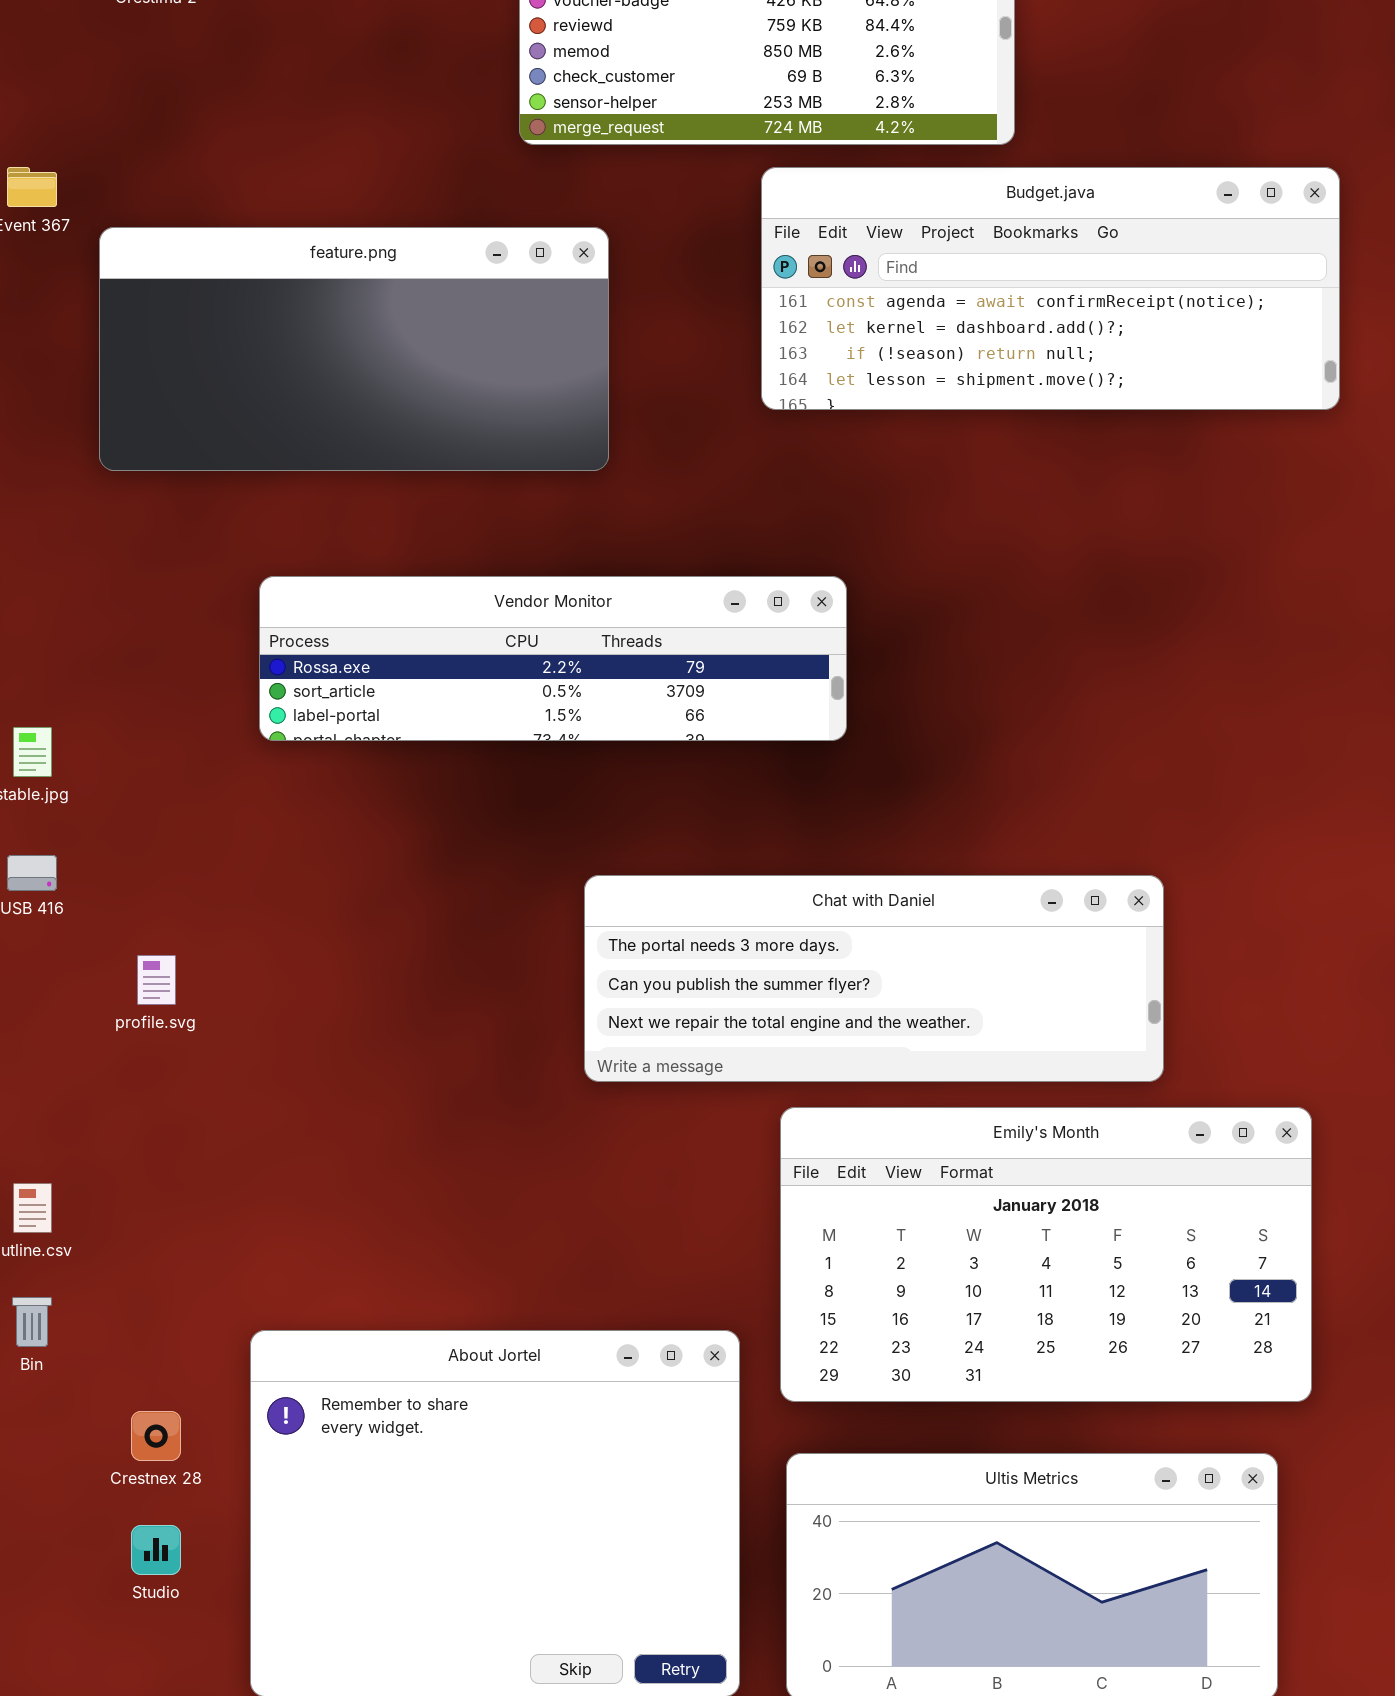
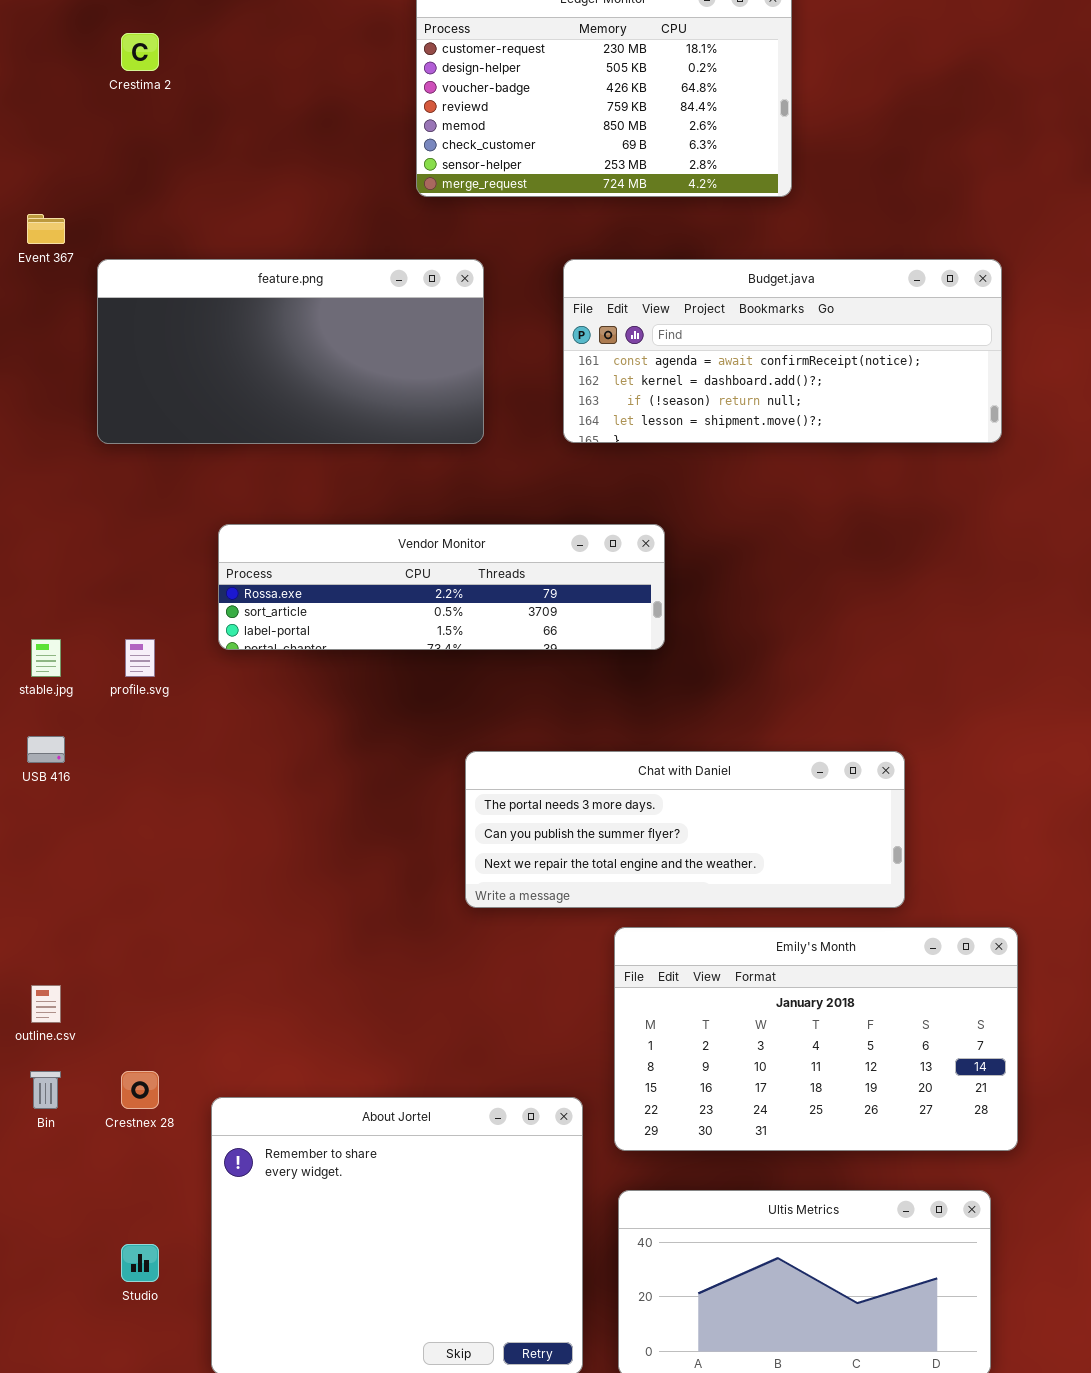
Budget.java: [761,167,1340,410] -> [563,259,1002,443], moved
profile.svg: [137,955,176,1005] -> [125,639,155,677], moved
Crestnex 28: [131,1411,181,1461] -> [121,1071,159,1109], moved

